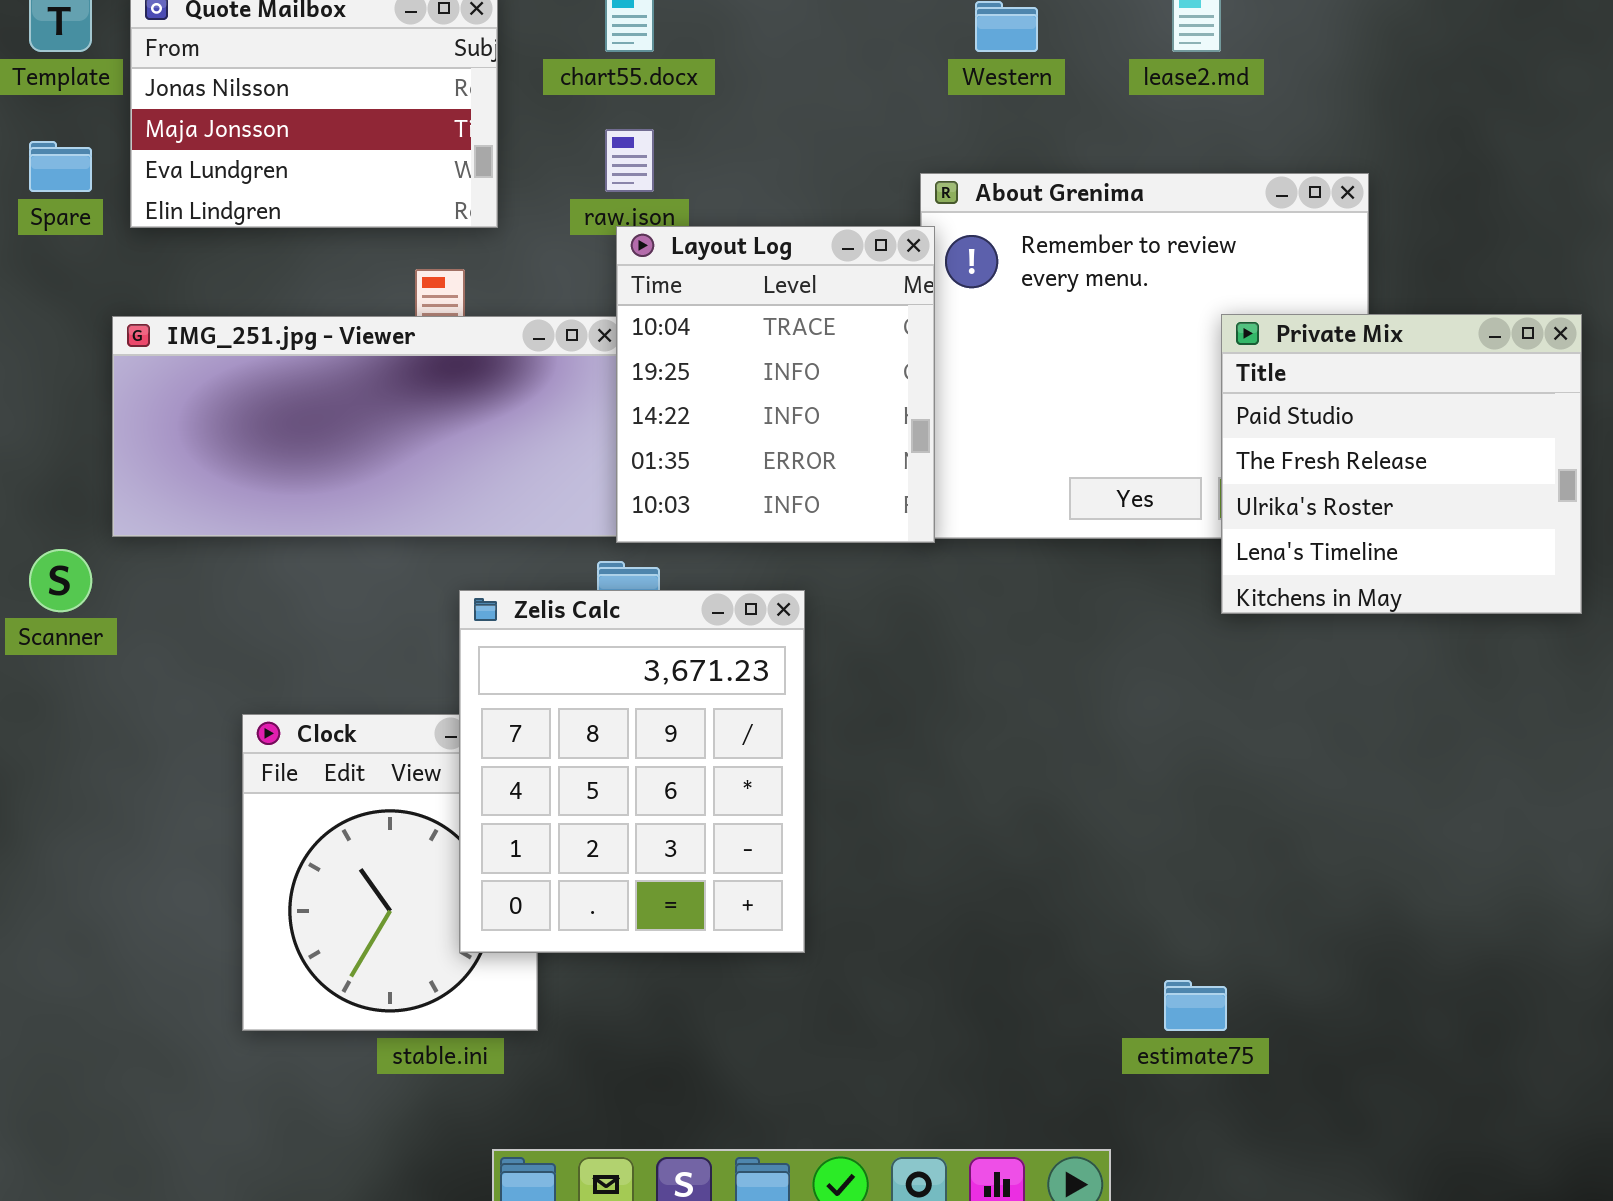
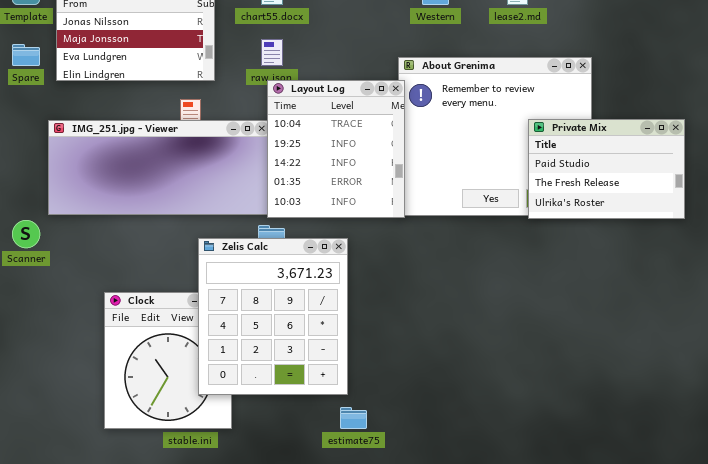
Private Mix: [1221,314,1582,614] -> [528,119,685,219], resized
estimate75: [1164,980,1227,1031] -> [340,407,367,429], moved

